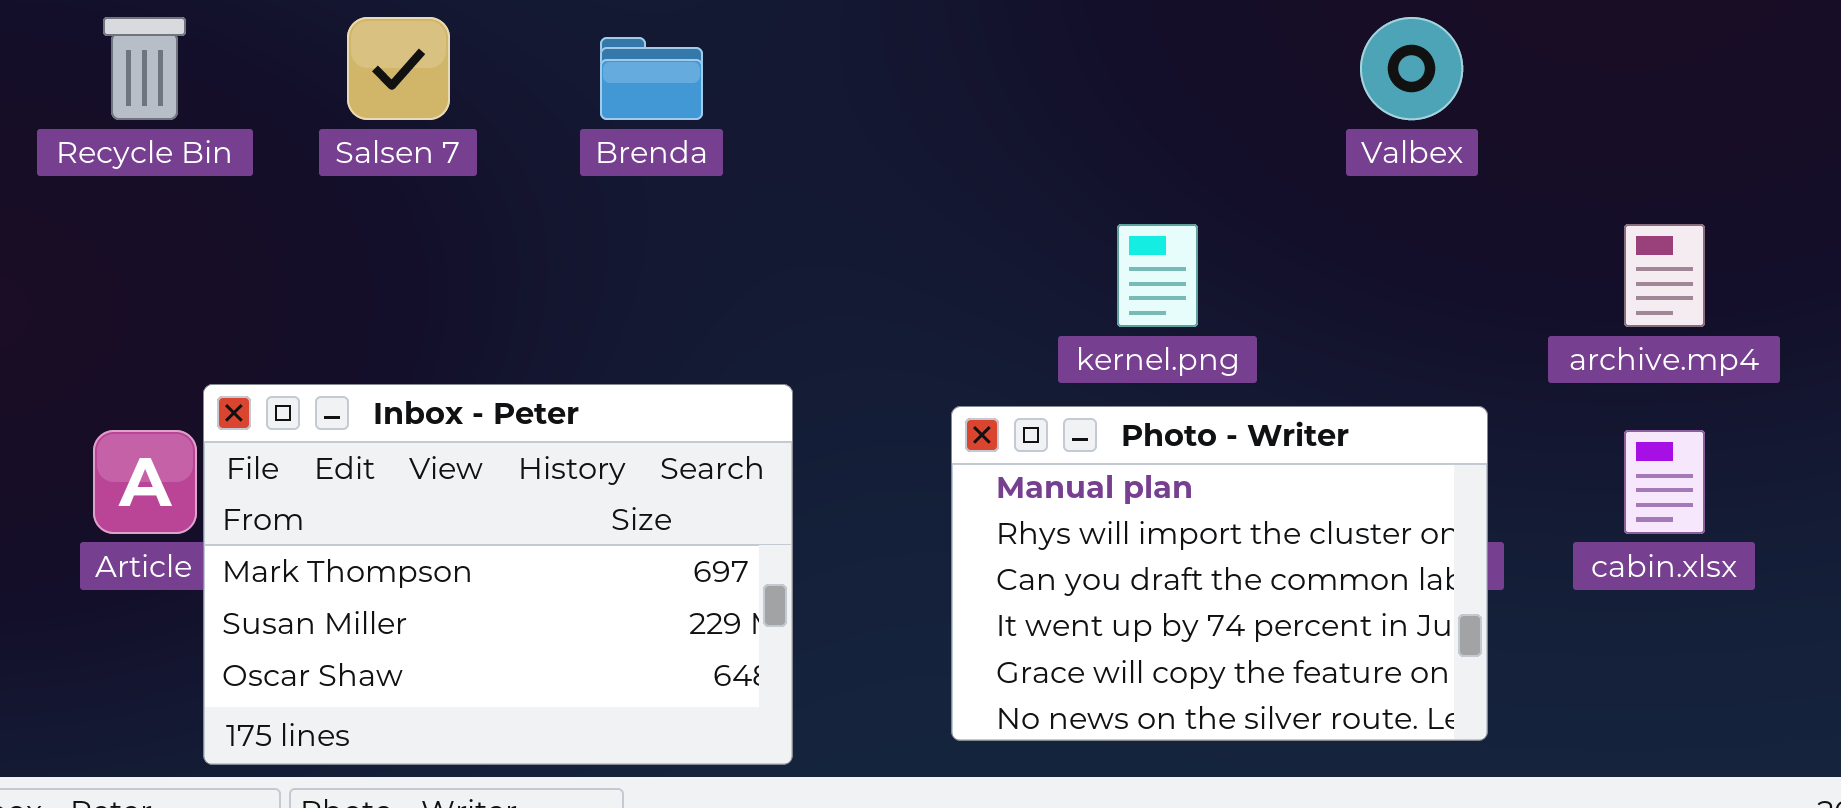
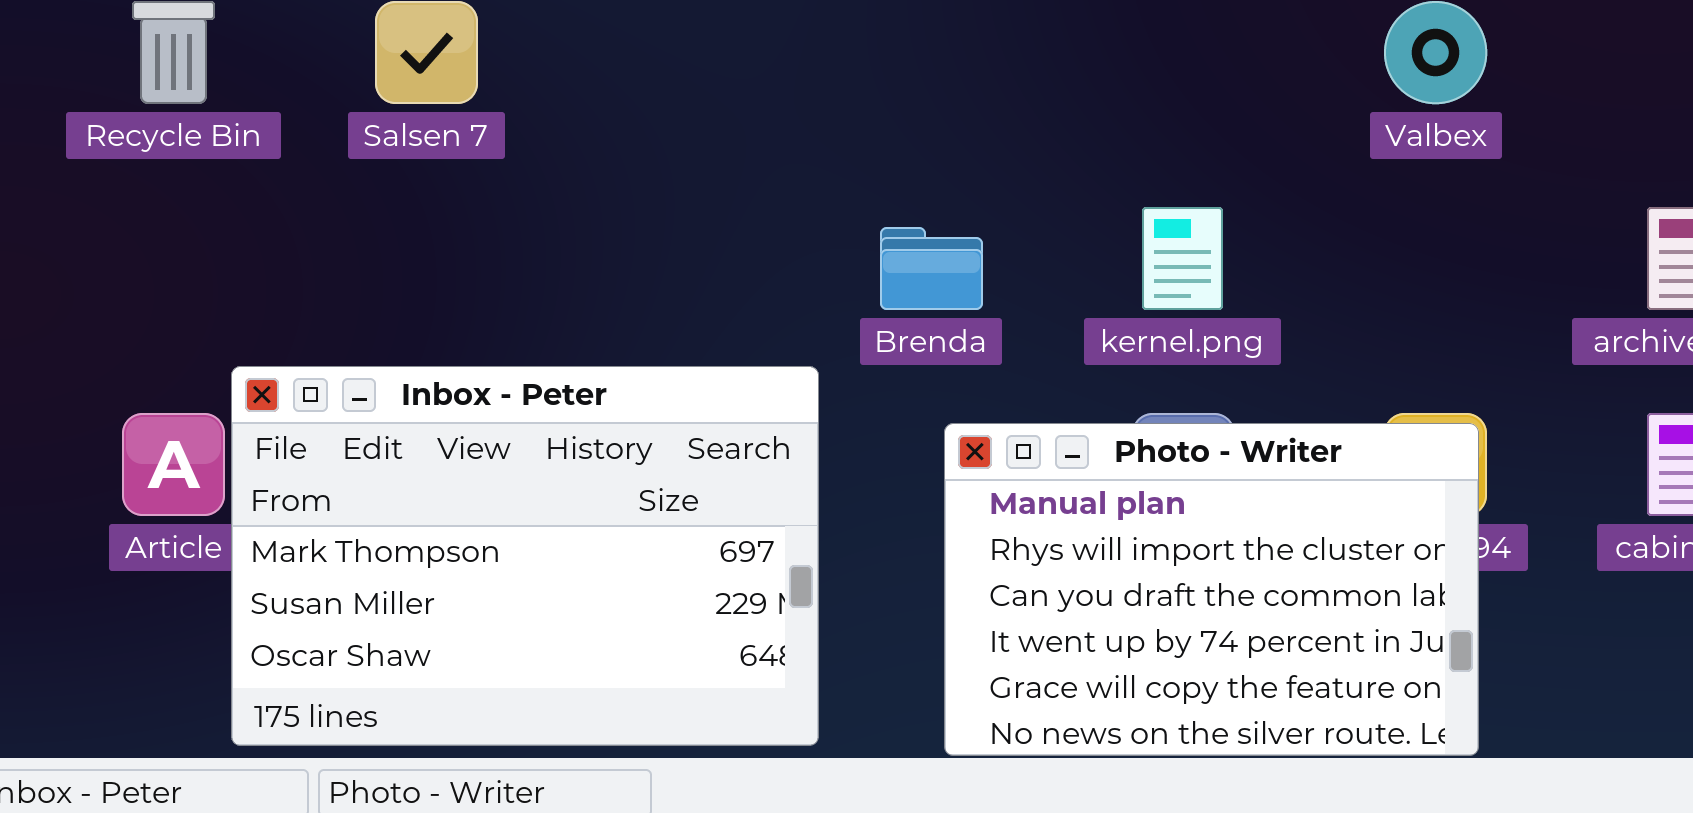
Brenda: [600,37,703,120] -> [880,227,983,310], moved
Photo - Writer: [951,406,1488,741] -> [944,423,1479,756], moved

